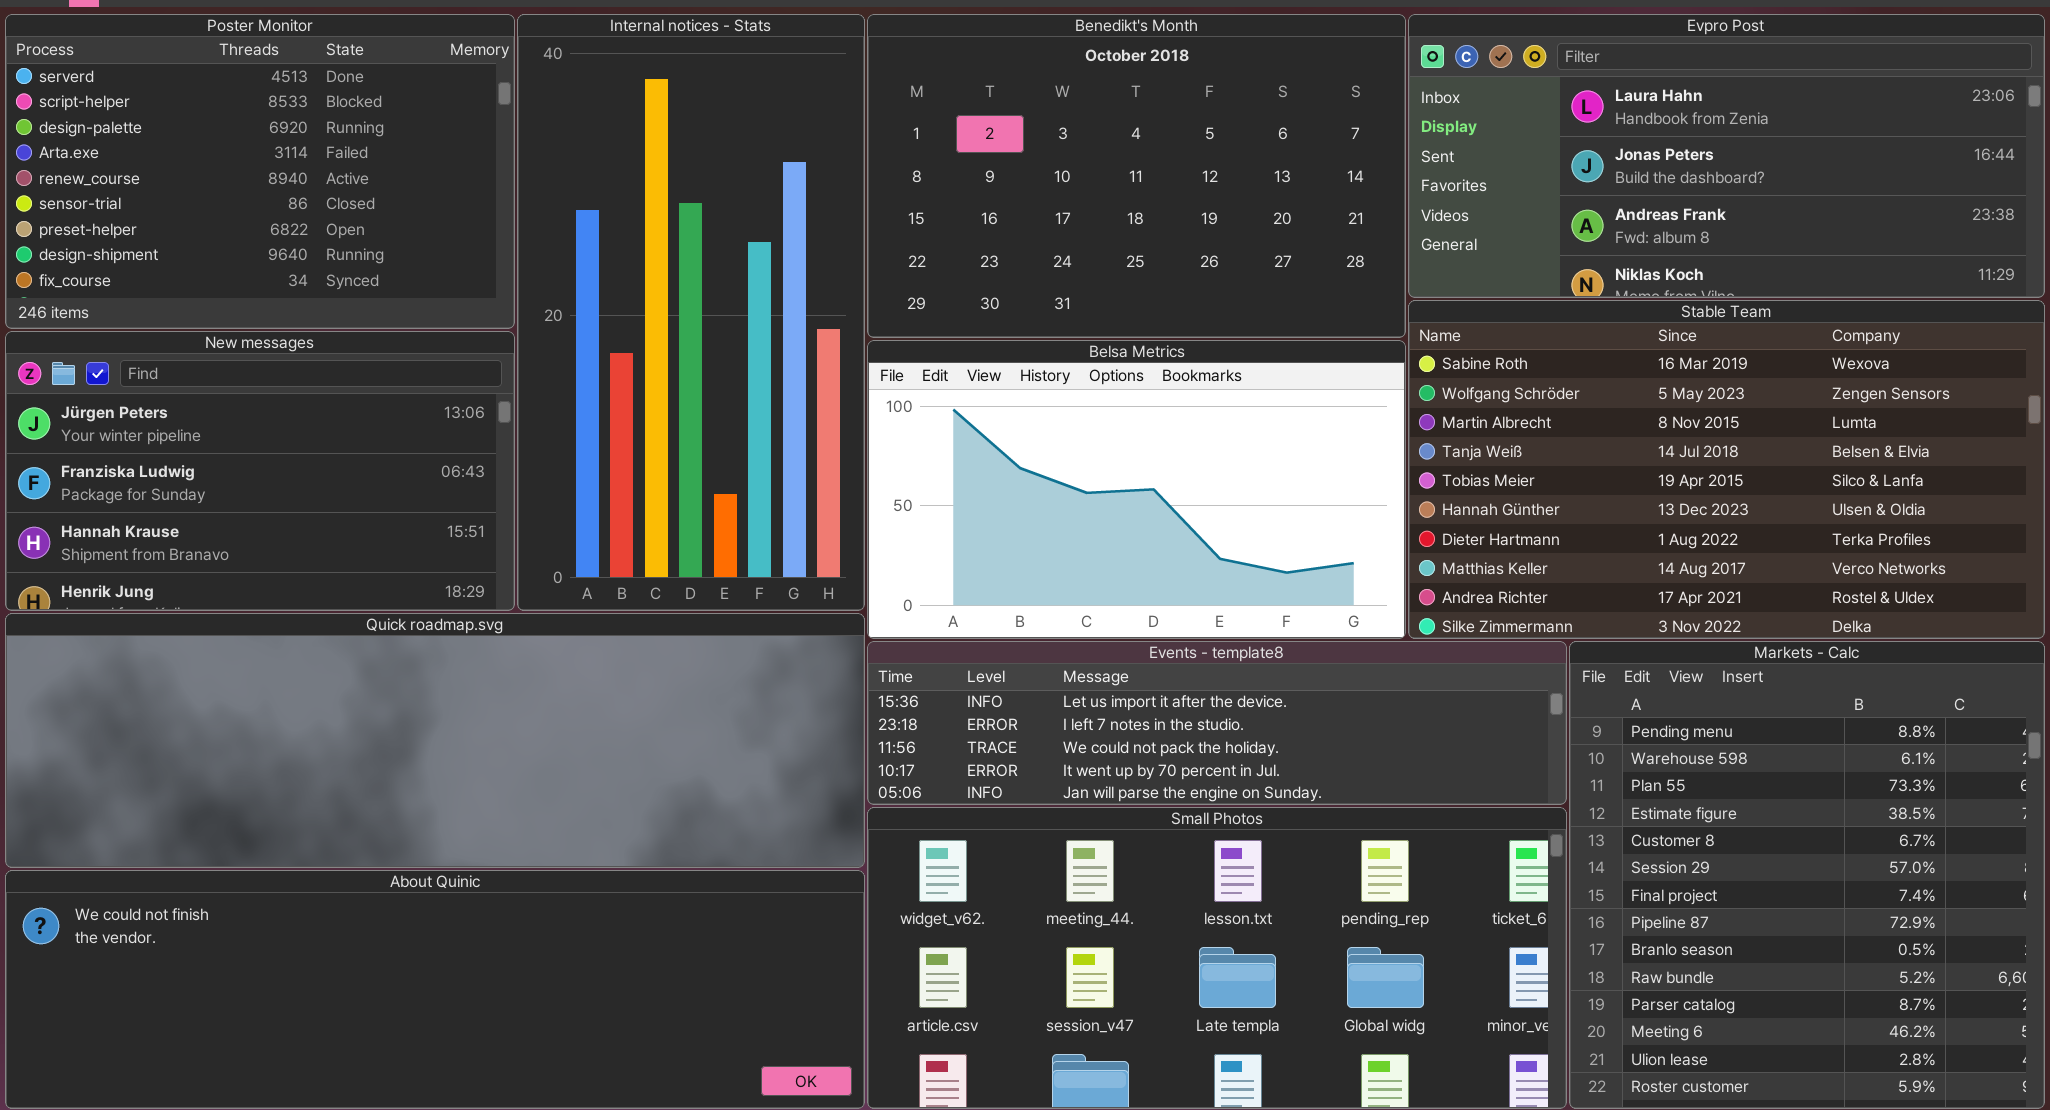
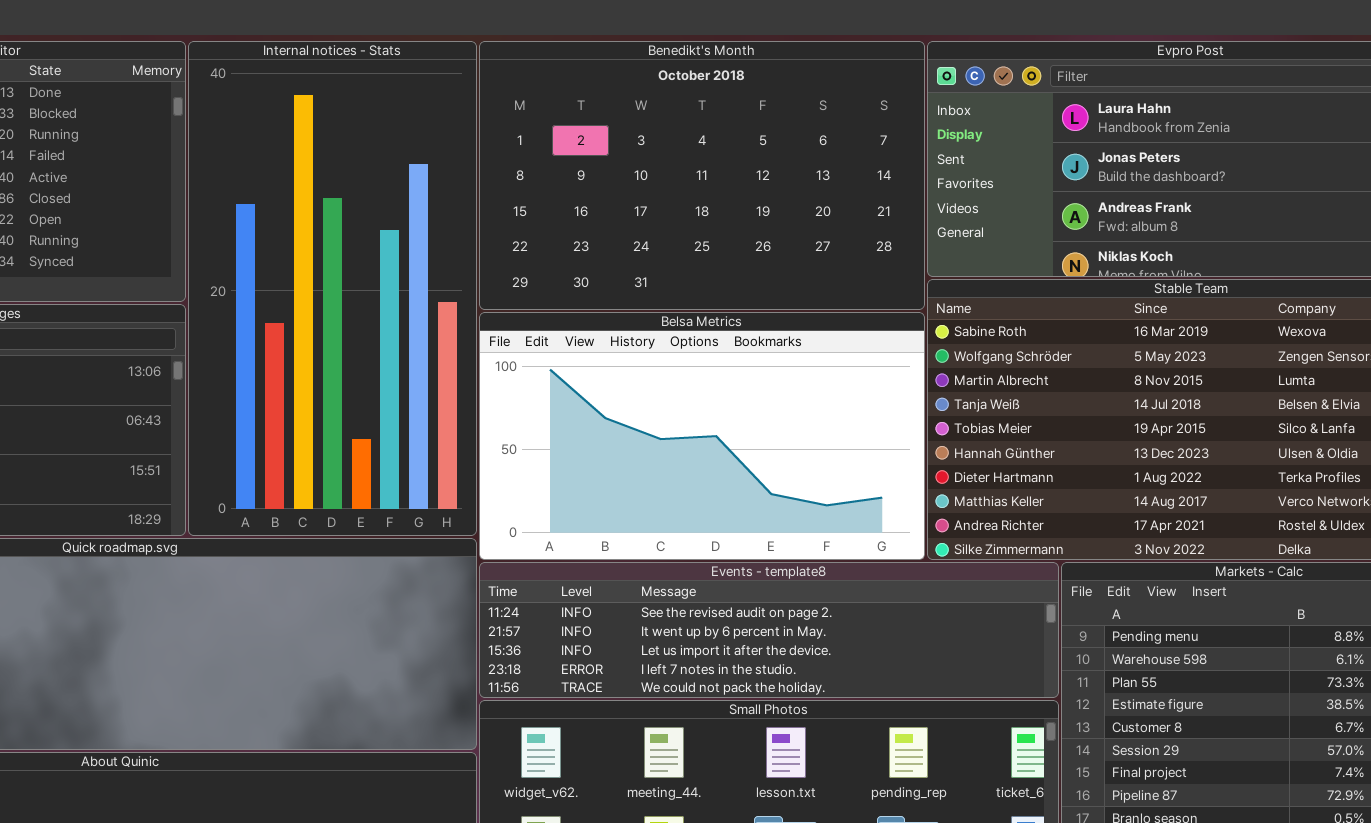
Events - template8: [867,641,1567,805] -> [479,562,1059,698], scrolled up 2 rows

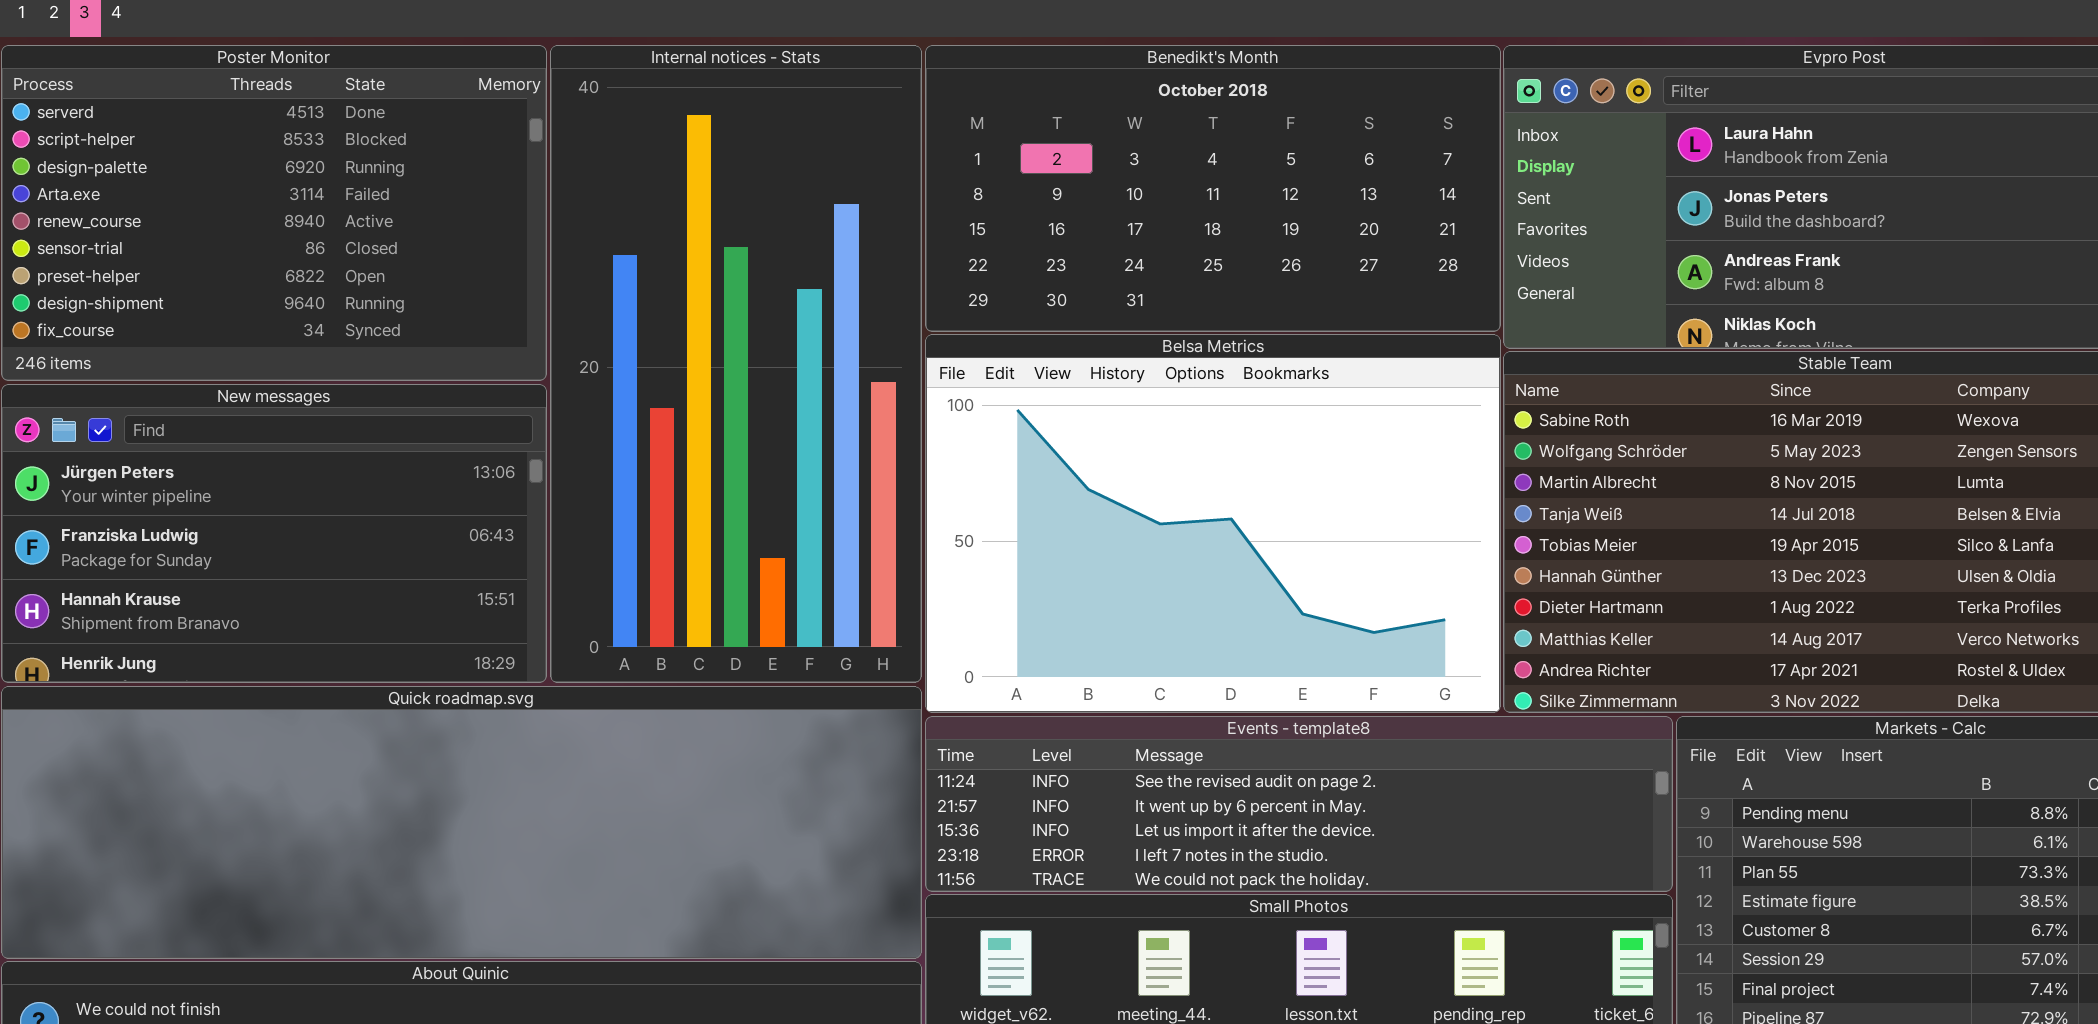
Benedikt's Month: [479,41,925,310] -> [925,45,1501,332], resized
Belsa Metrics: [479,312,925,560] -> [925,334,1501,713], resized

